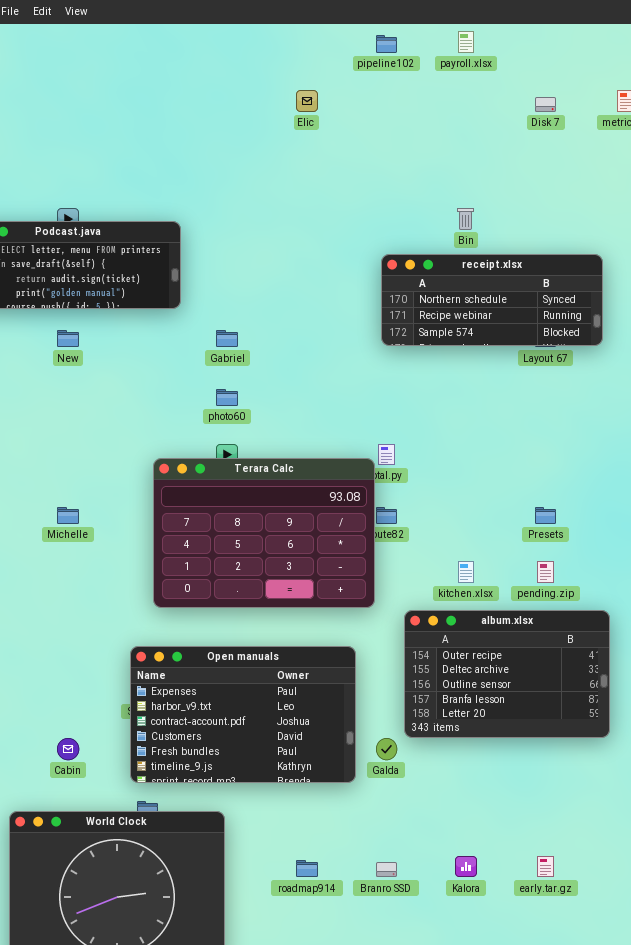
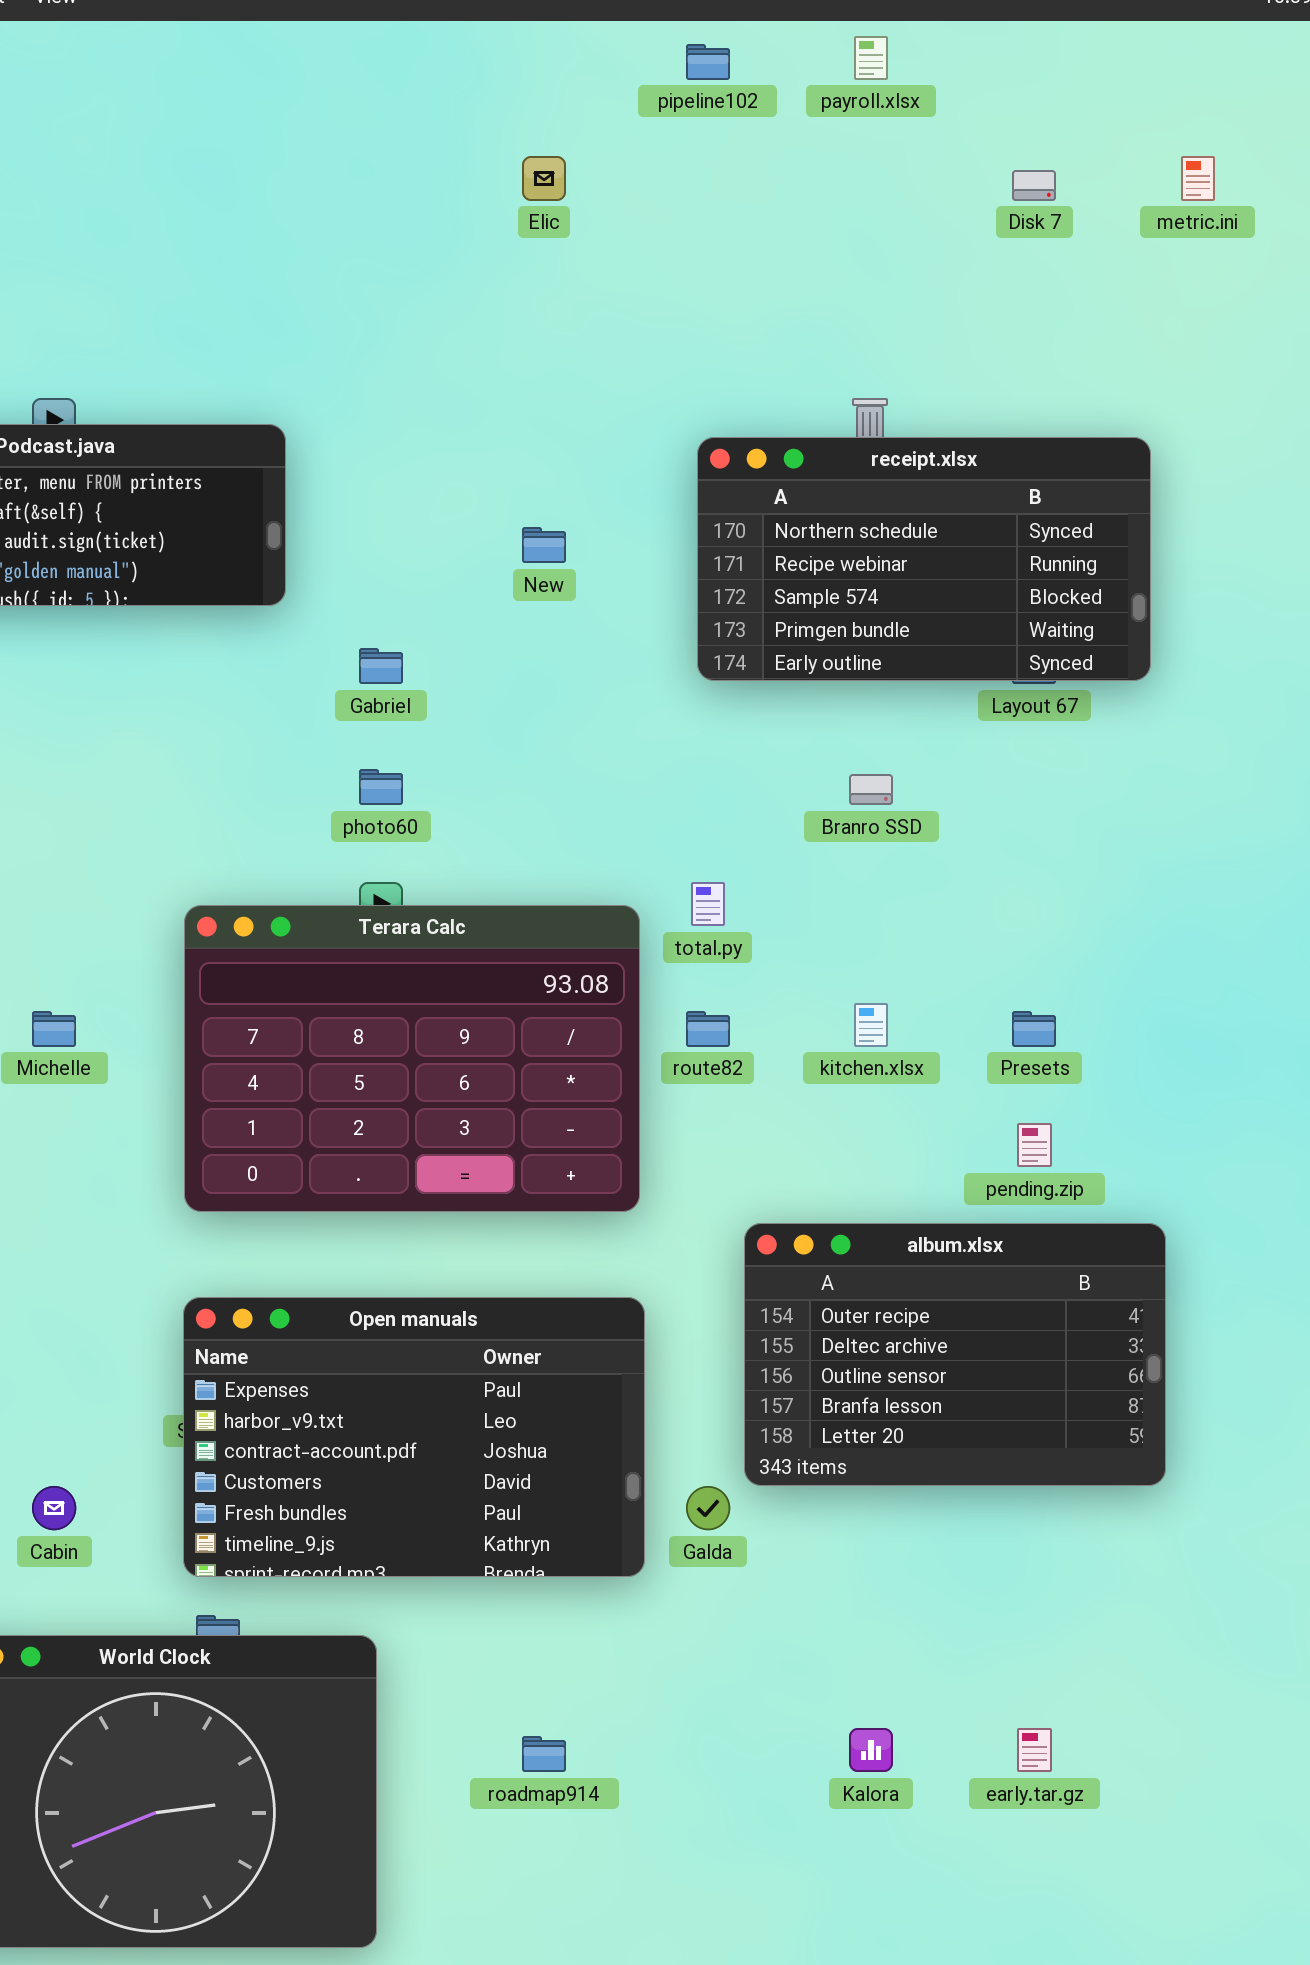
receipt.xlsx: [381,254,603,346] -> [697,437,1151,681], resized
New: [57,330,79,347] -> [522,527,566,563], moved
Terara Calc: [153,458,375,608] -> [184,905,640,1212], moved
kitchen.xlsx: [458,561,474,583] -> [854,1003,888,1047], moved
Branro SSD: [376,862,397,877] -> [849,774,893,805], moved

